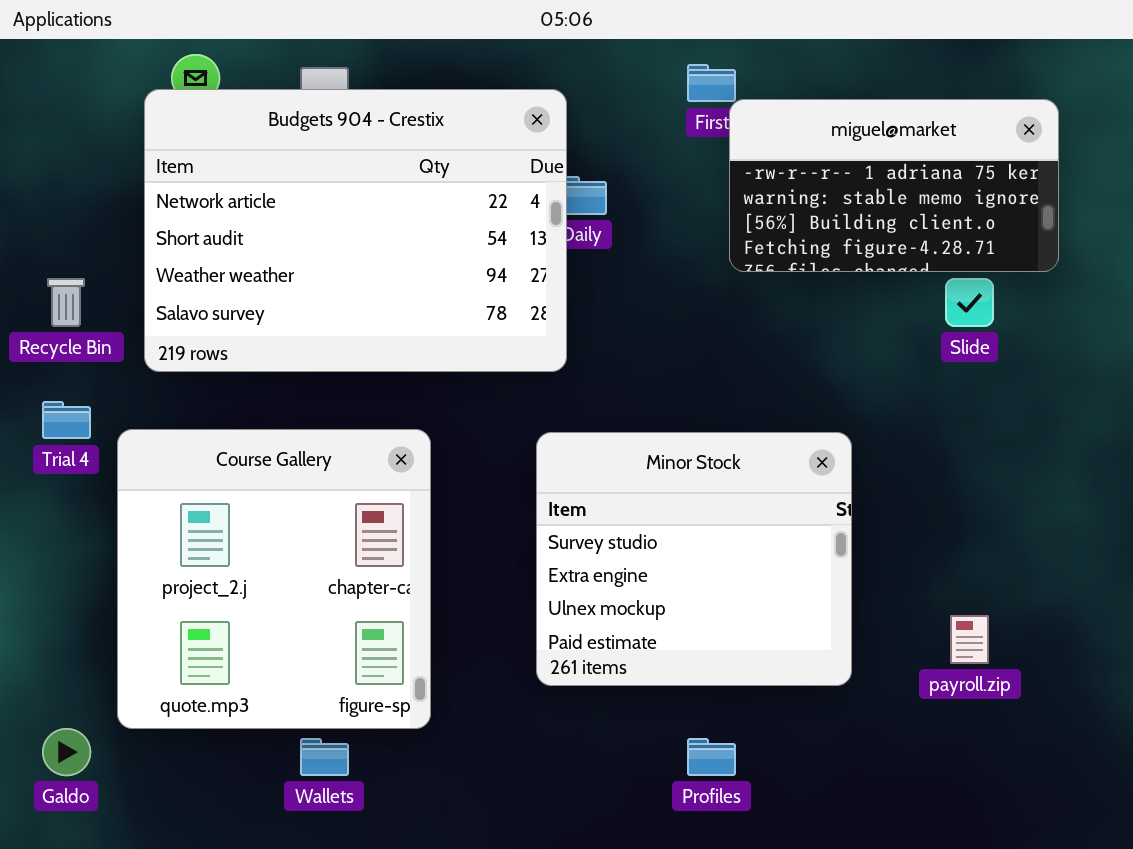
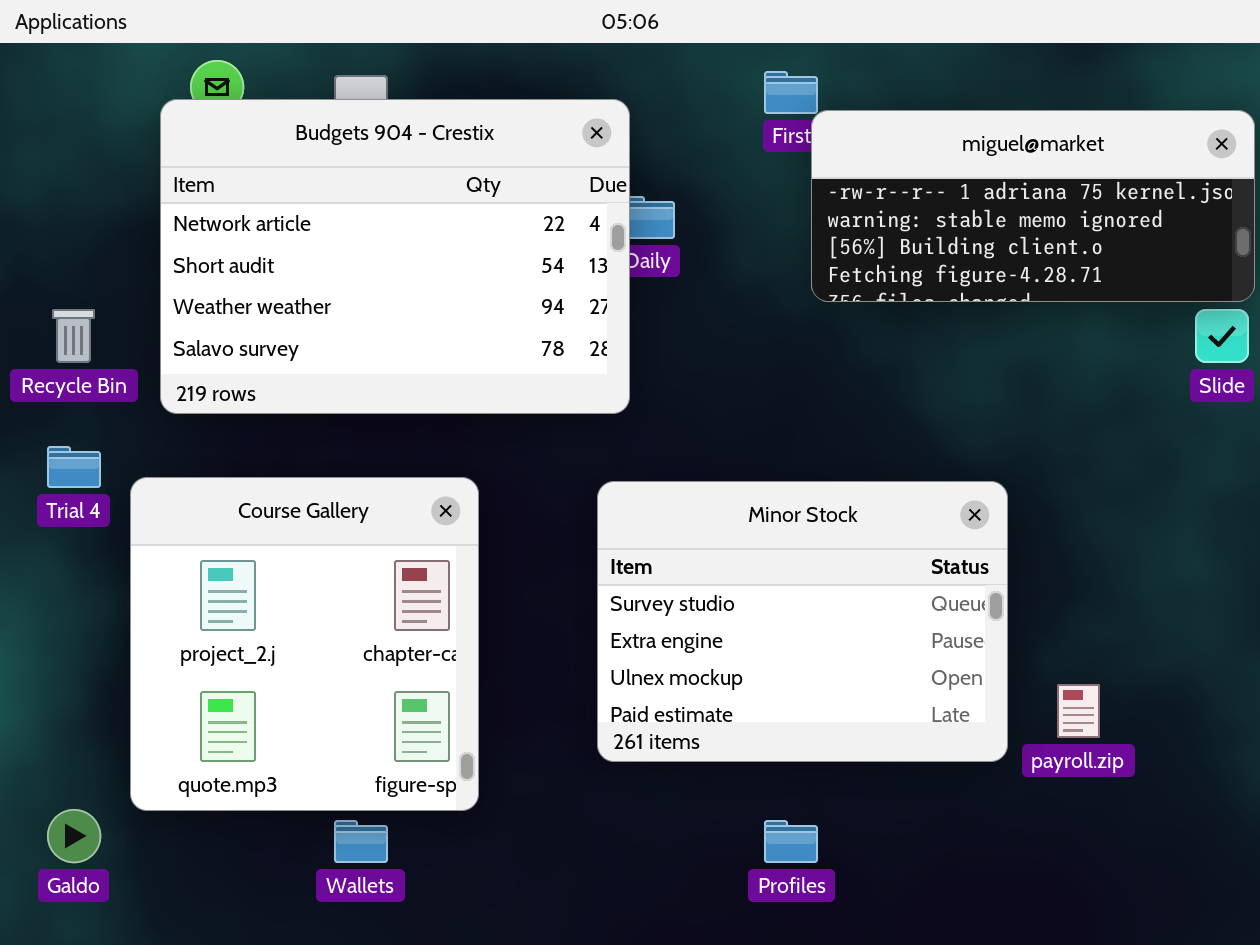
miguel@market: [729,99,1059,272] -> [811,110,1255,302], resized
Slide: [945,278,994,327] -> [1195,309,1249,363], moved
Minor Stock: [536,432,852,686] -> [597,481,1008,762], resized

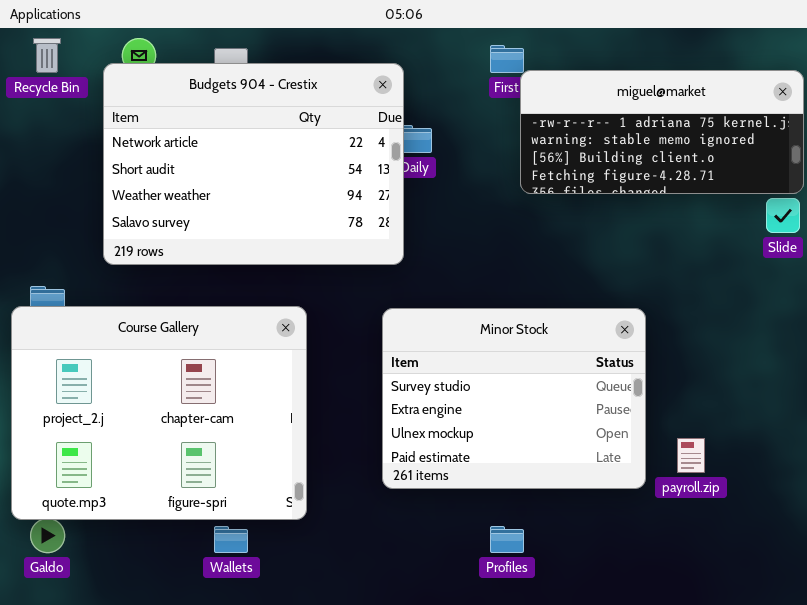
Recycle Bin: [52,309,95,363] -> [33,38,61,73], moved
Course Gallery: [130,477,479,811] -> [11,306,307,520], resized

